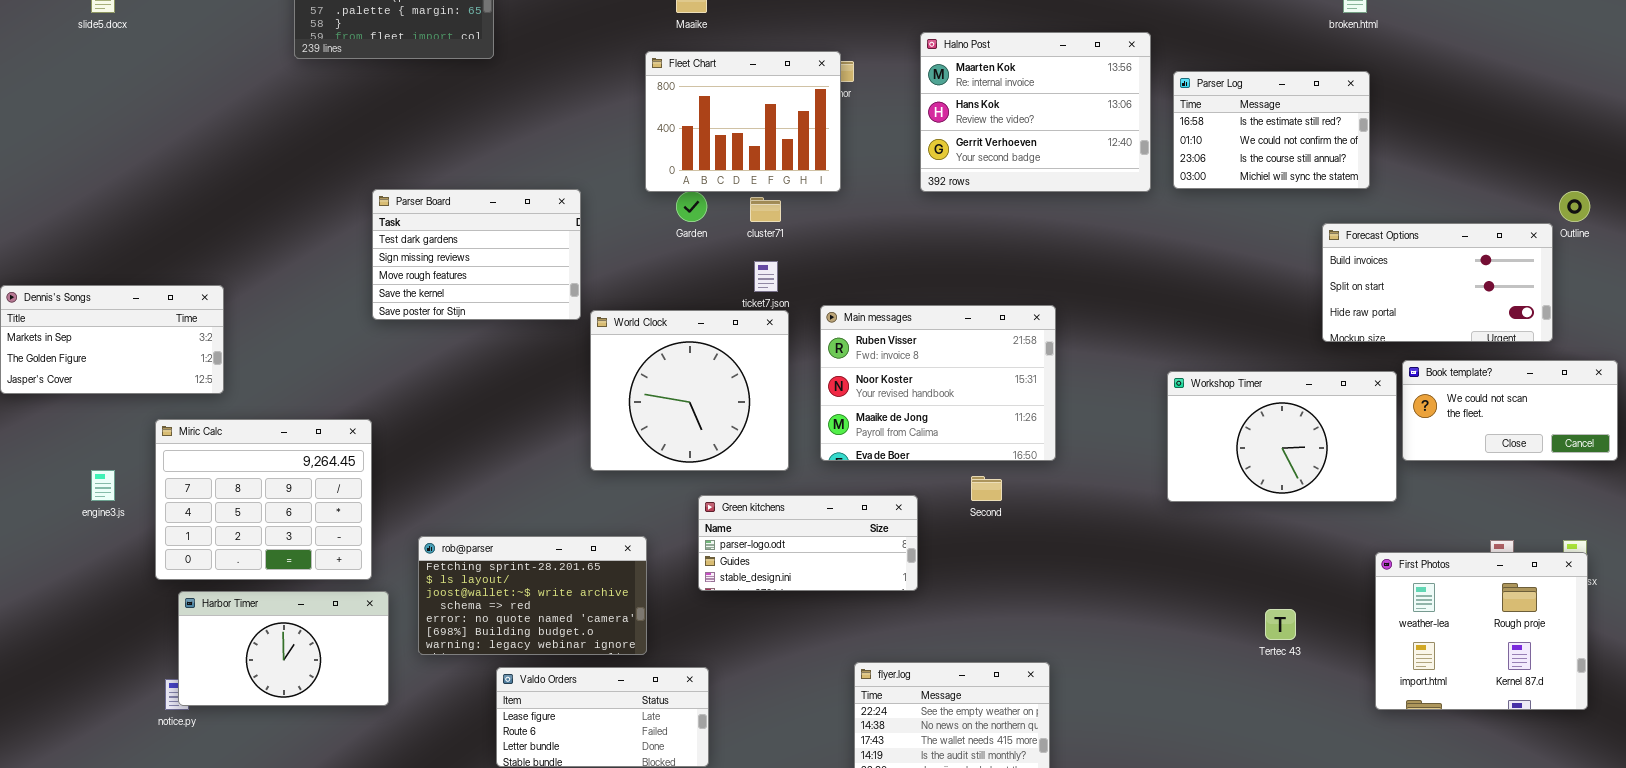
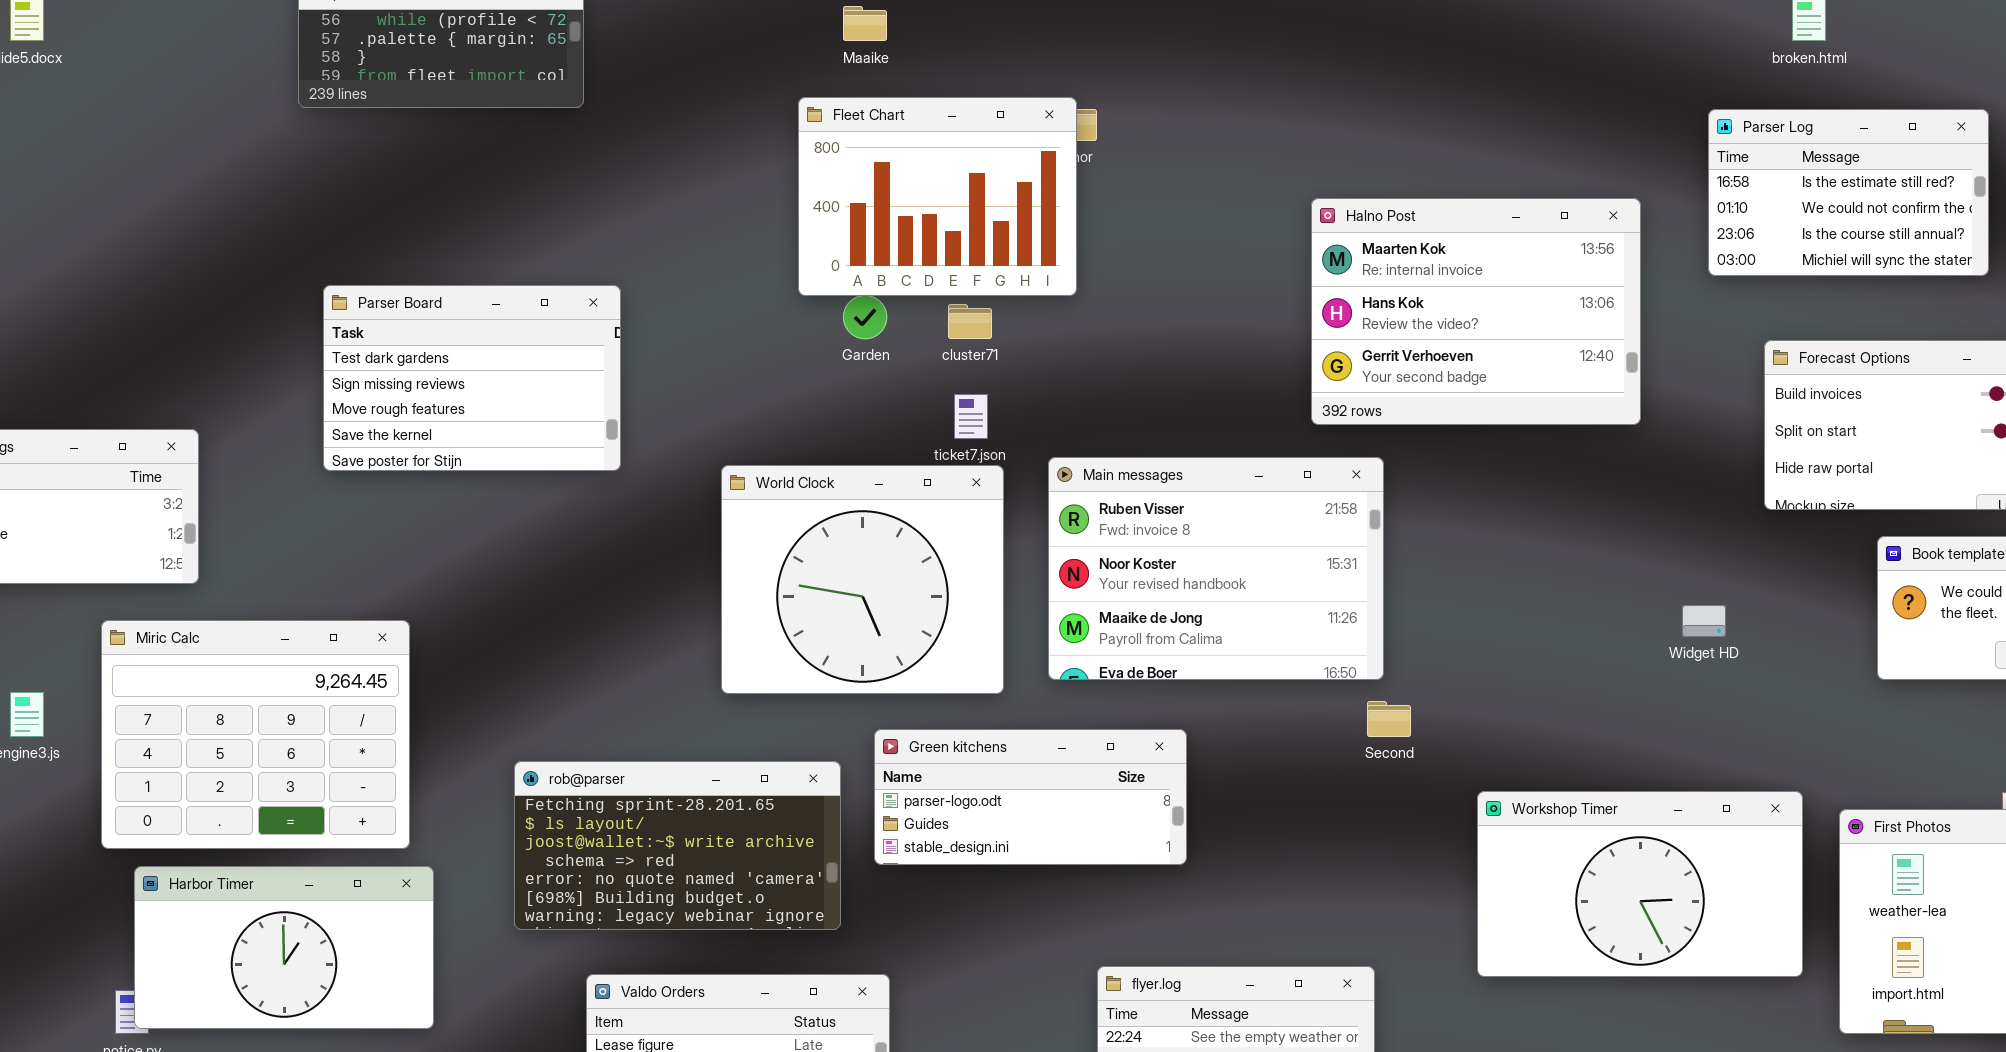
Halno Post: [920,32,1151,192] -> [1311,198,1641,425], moved
Parser Log: [1173,71,1370,189] -> [1708,109,1989,276], moved
Parser Board: [372,189,581,320] -> [323,285,621,471], moved
Workshop Timer: [1167,371,1397,502] -> [1477,791,1803,977], moved
Second: [971,476,1002,501] -> [1367,701,1411,737], moved
rob@parser: [418,536,647,655] -> [514,761,841,930], moved

